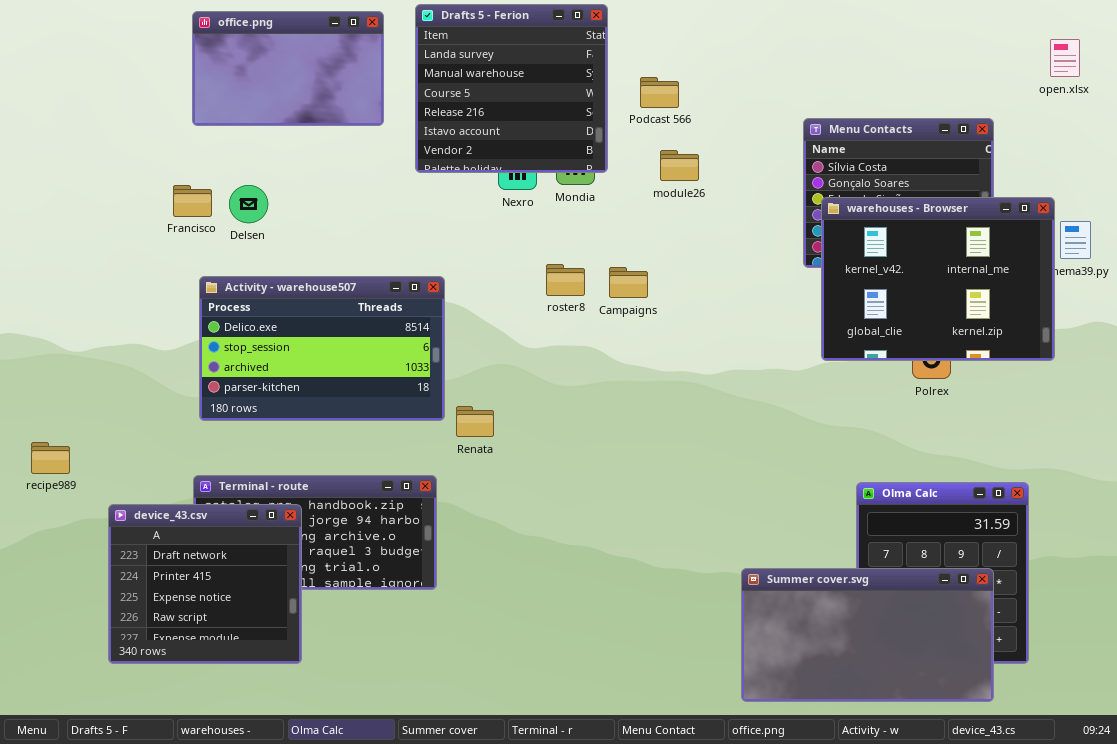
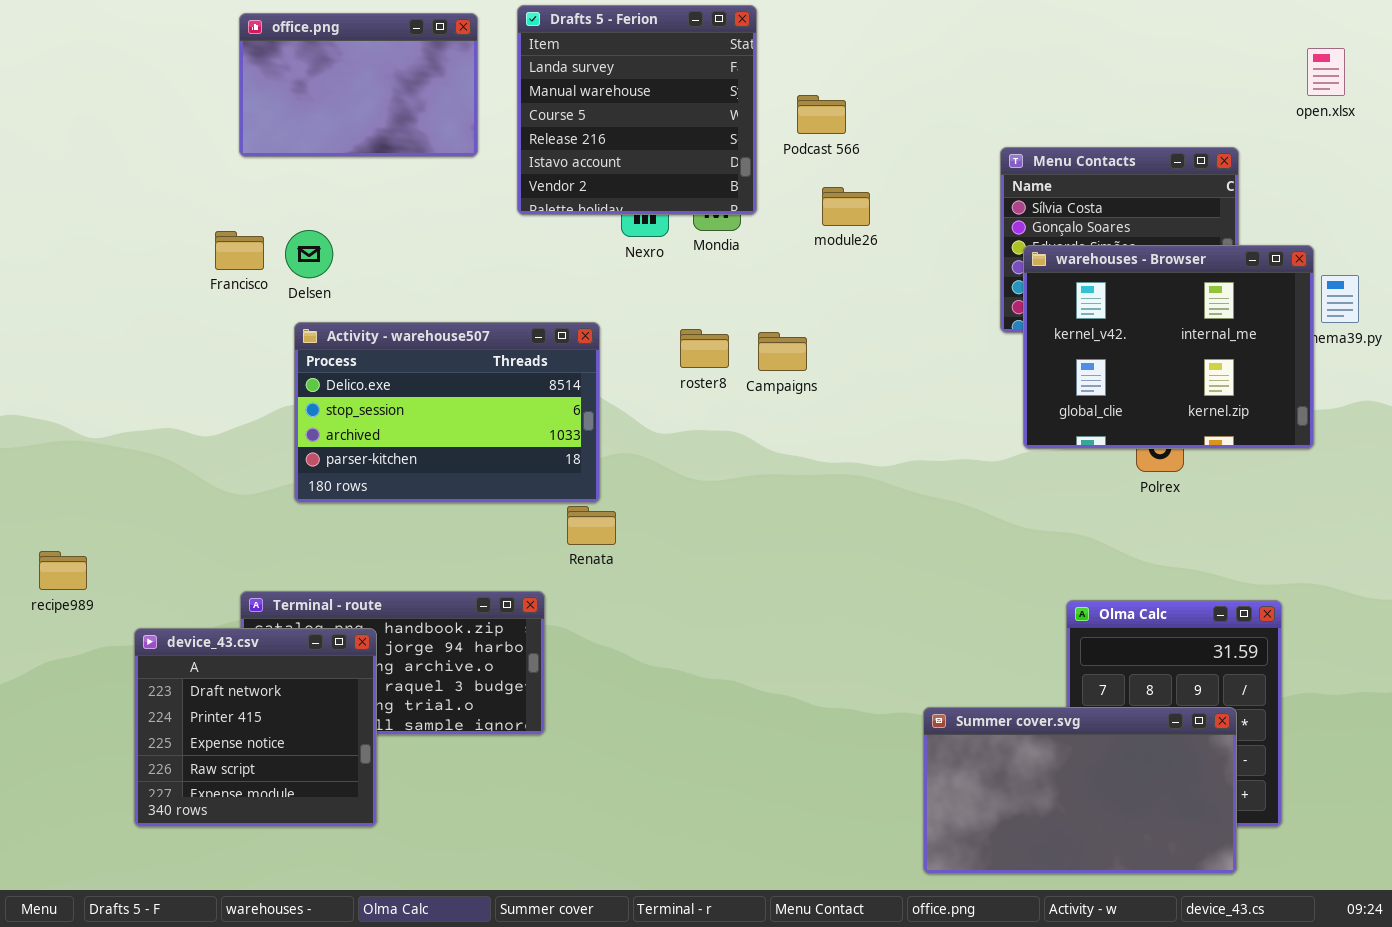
Activity - warehouse507: [199,276,445,421] -> [294,322,600,503], moved

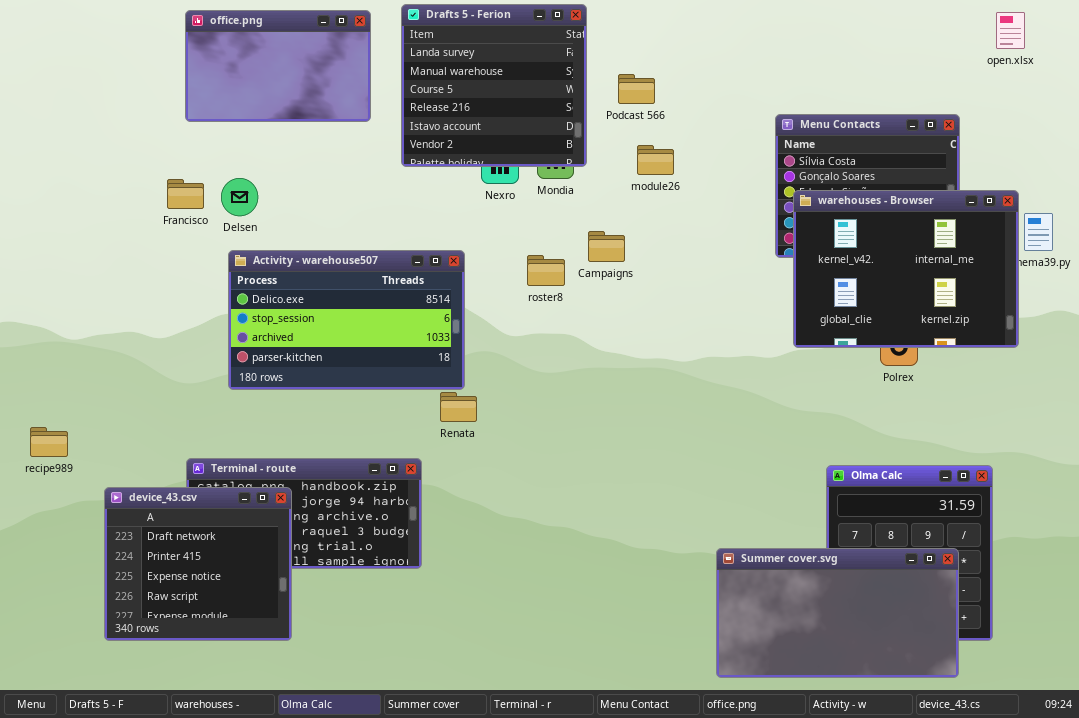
open.xlsx: [1307,48,1345,96] -> [996,12,1025,49], moved
Campaigns: [758,332,807,371] -> [588,231,625,262], moved

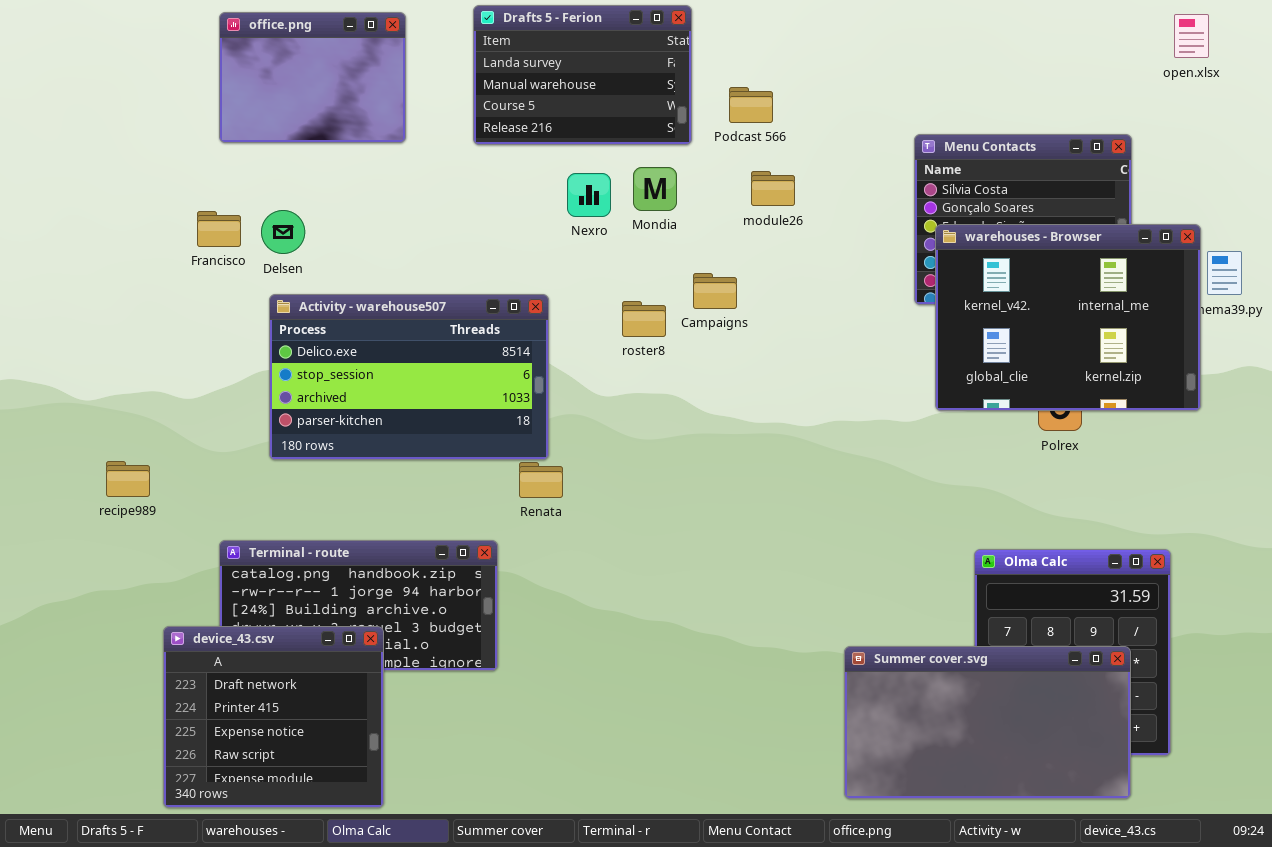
Drafts 5 - Ferion: [401,4,587,167] -> [473,5,692,145], resized
office.png: [185,10,371,122] -> [219,12,406,143], resized
recipe989: [30,427,68,457] -> [106,461,150,497], moved
device_43.csv: [104,487,292,641] -> [163,626,384,808], moved

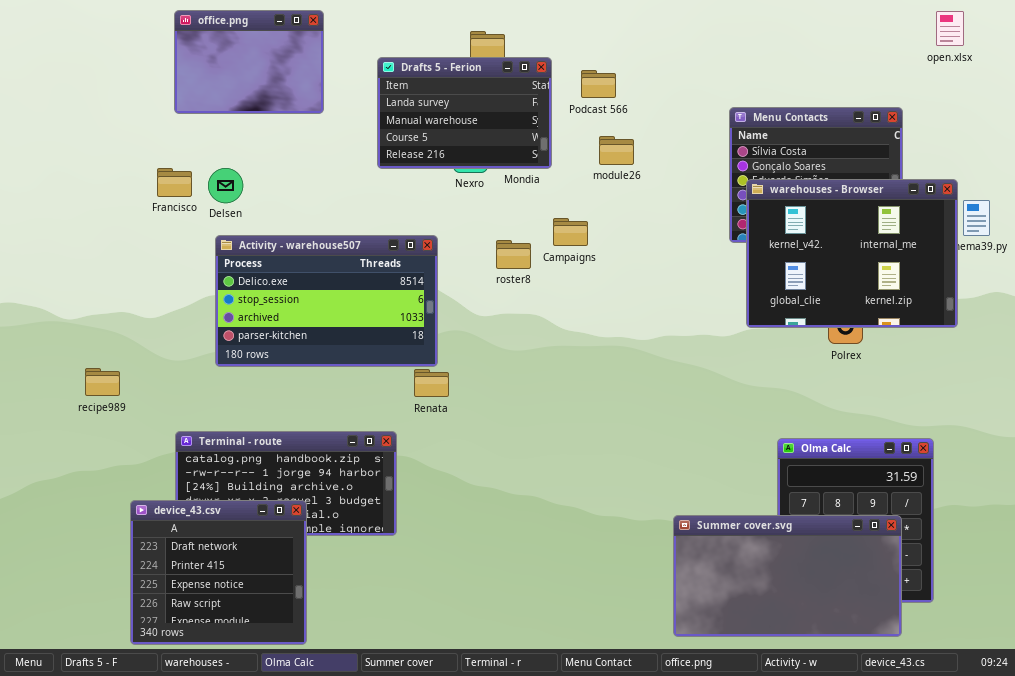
Drafts 5 - Ferion: [473,5,692,145] -> [377,57,552,169], moved

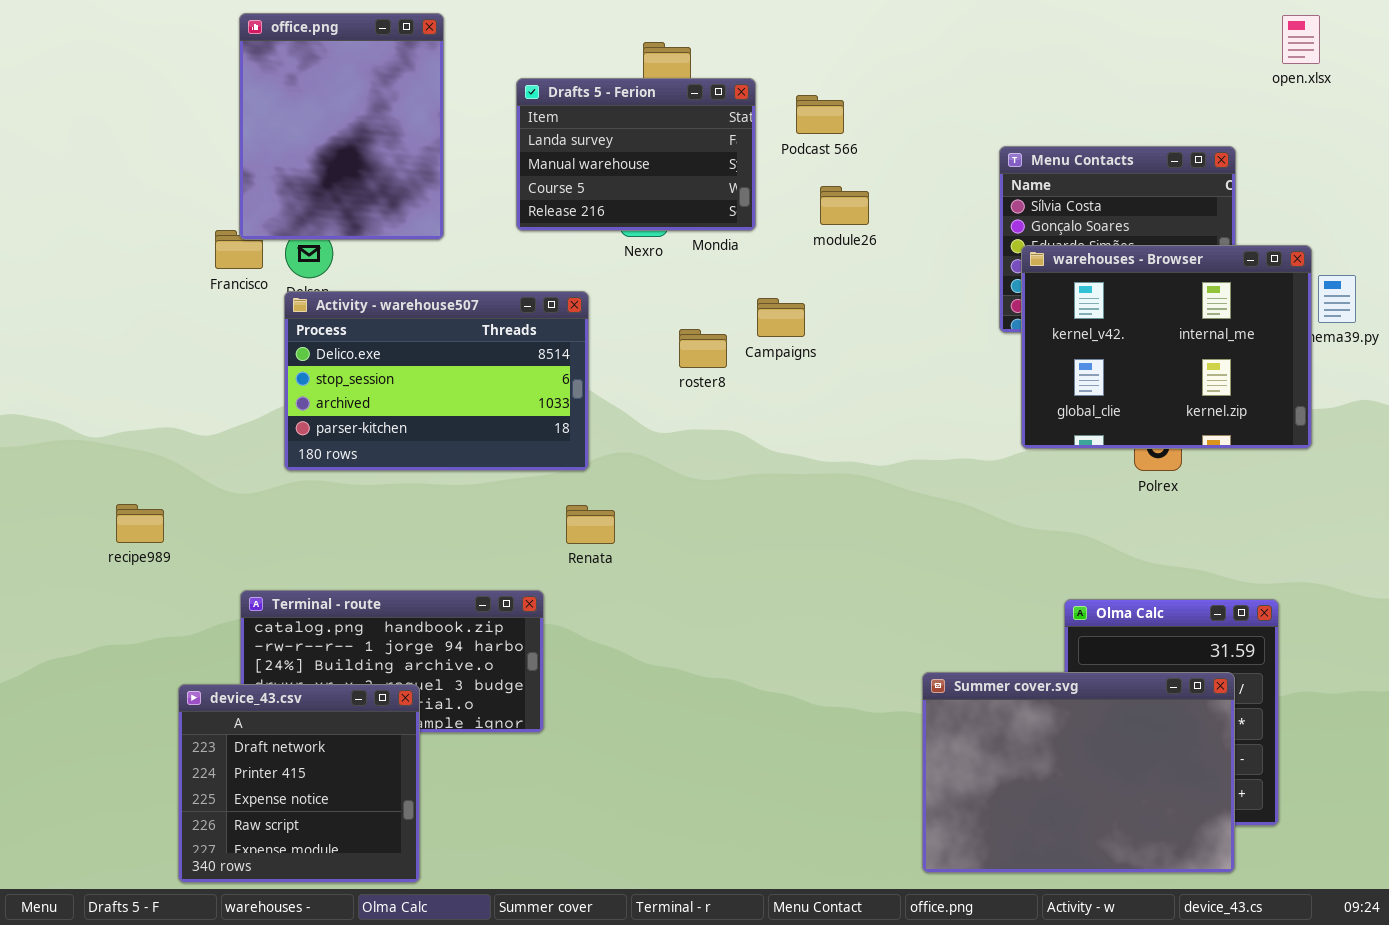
office.png: [174,10,324,114] -> [239,13,444,240], resized
Activity - warehouse507: [215,235,438,367] -> [284,291,589,471], moved
Summer cover.svg: [673,515,902,637] -> [922,672,1235,873], resized

